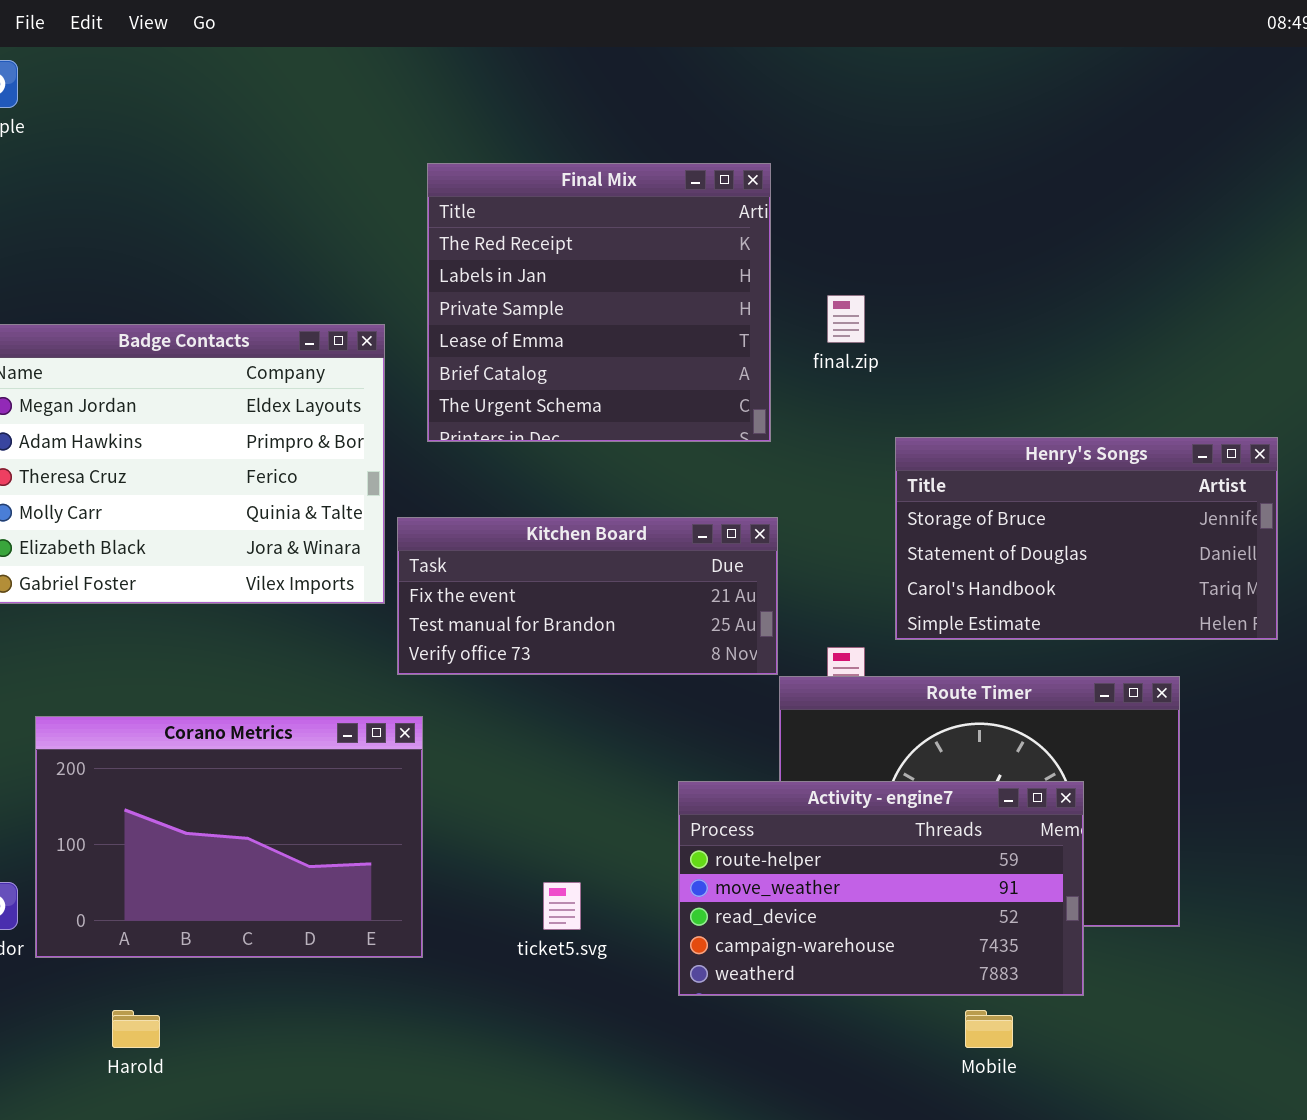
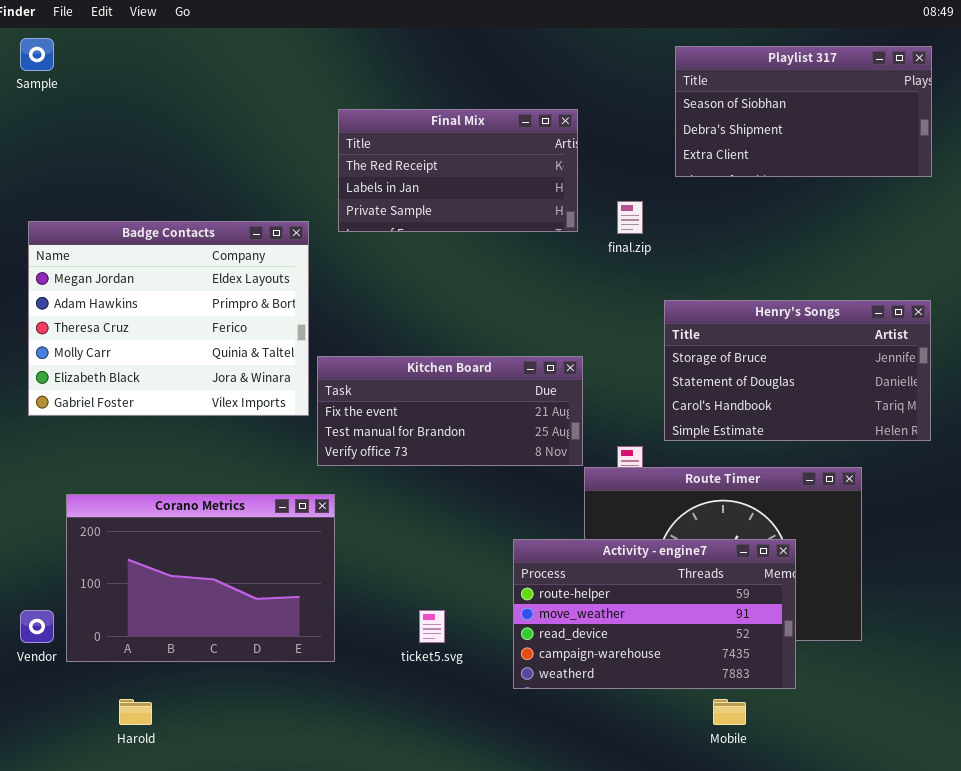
Playlist 317: none -> [675,46,932,177], opened
Final Mix: [427,163,771,442] -> [338,109,578,232], resized

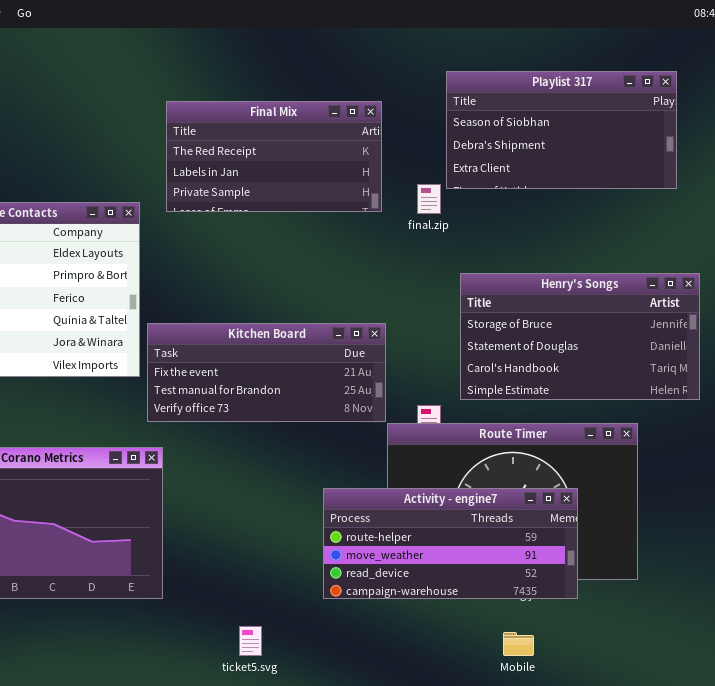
Playlist 317: [675,46,932,177] -> [446,71,677,189], moved
Activity - engine7: [513,539,796,689] -> [323,488,578,599], resized
ticket5.svg: [419,610,445,643] -> [239,626,262,656], moved

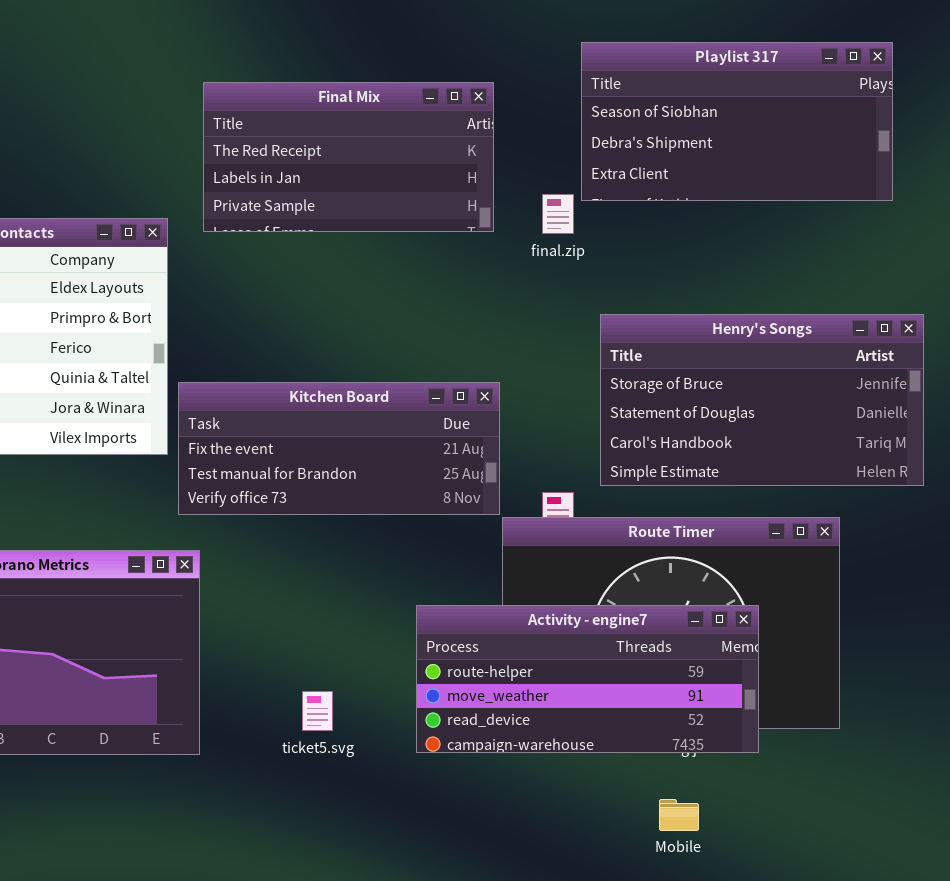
ticket5.svg: [239,626,262,656] -> [302,691,333,731], moved

